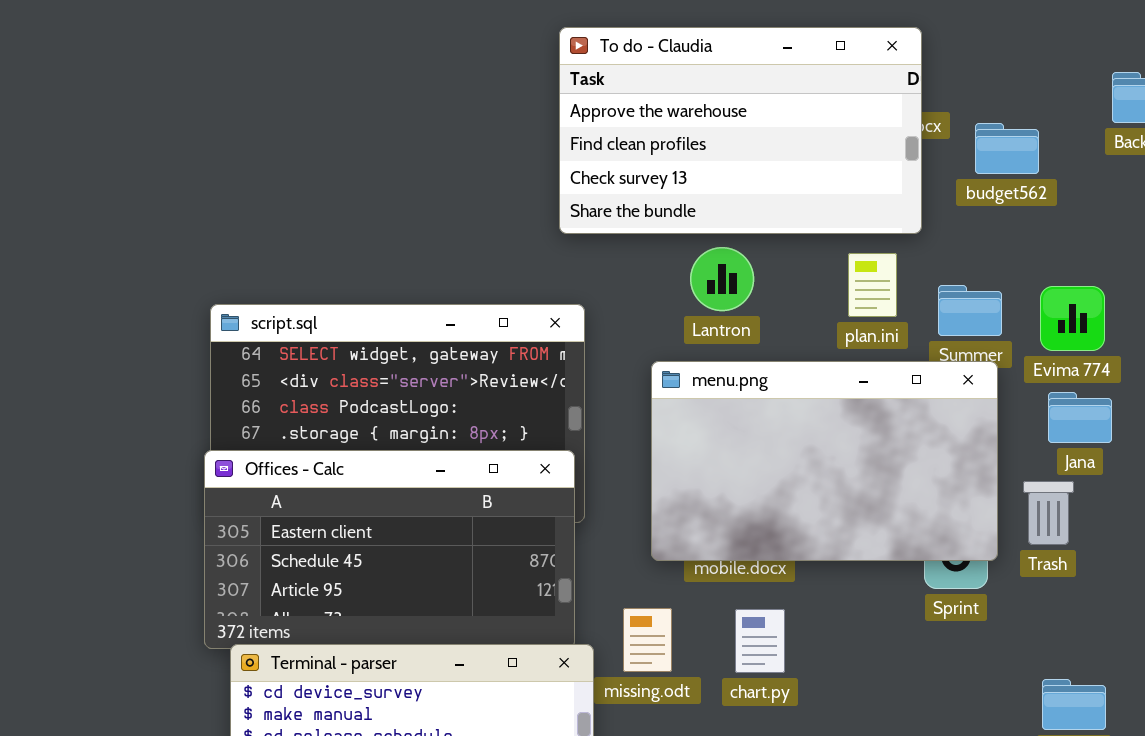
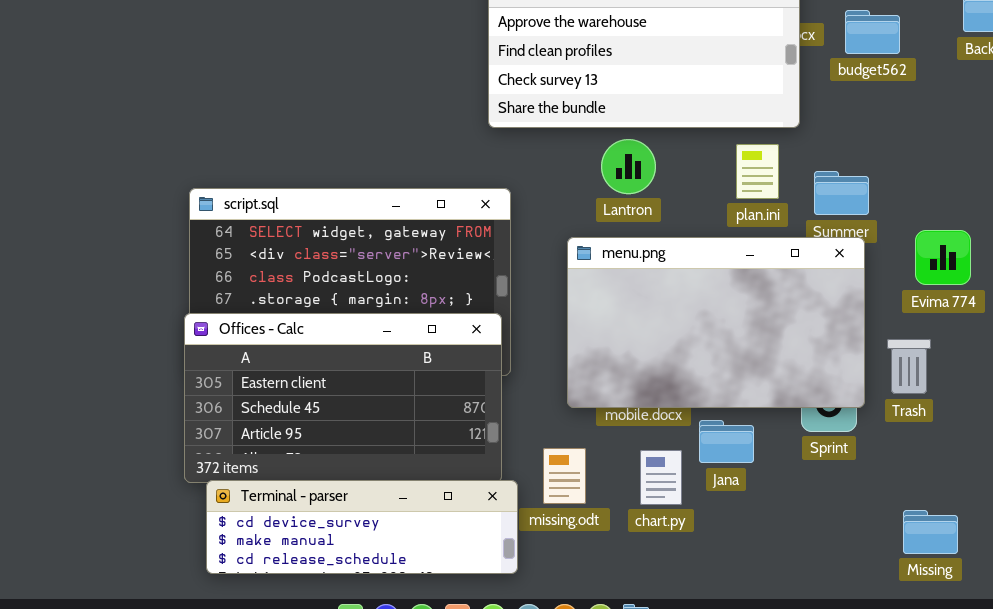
budget562: [975,123,1039,174] -> [845,10,900,54], moved
Evima 774: [1040,286,1105,351] -> [915,230,971,285], moved
Jana: [1048,392,1112,443] -> [699,420,754,463], moved

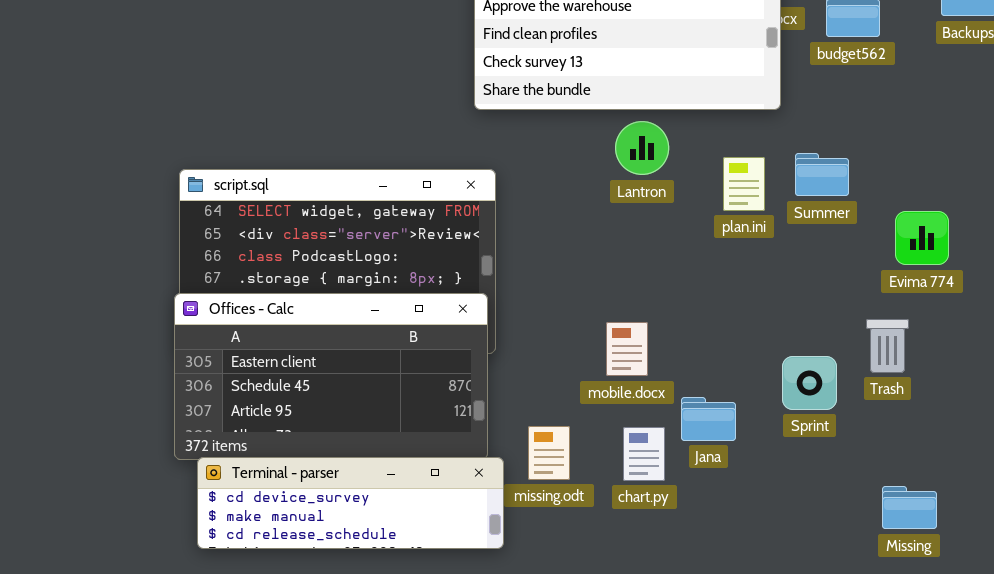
Lantron: [601,139,656,194] -> [615,121,669,175], moved
plan.ini: [736,144,779,199] -> [723,157,765,211], moved
menu.png: [567,237,865,408] -> none, closed

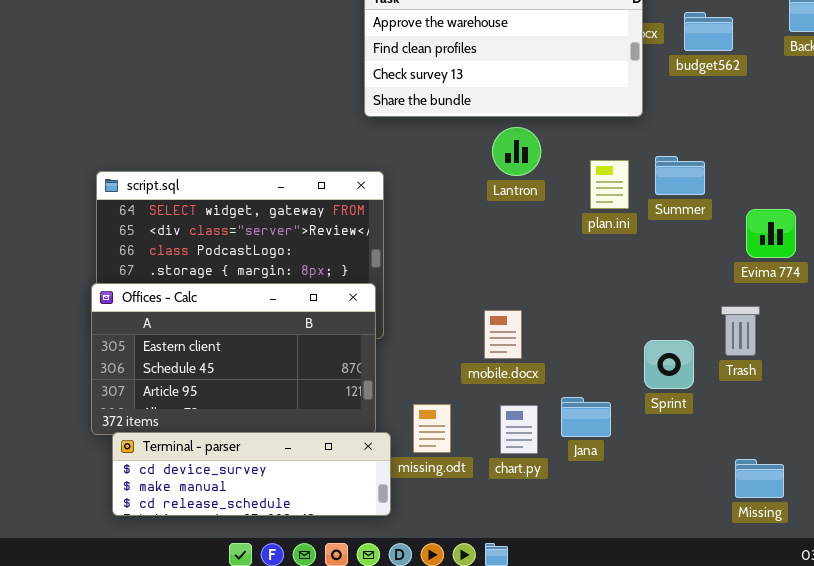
Jana: [681,397,736,441] -> [561,397,611,437], moved

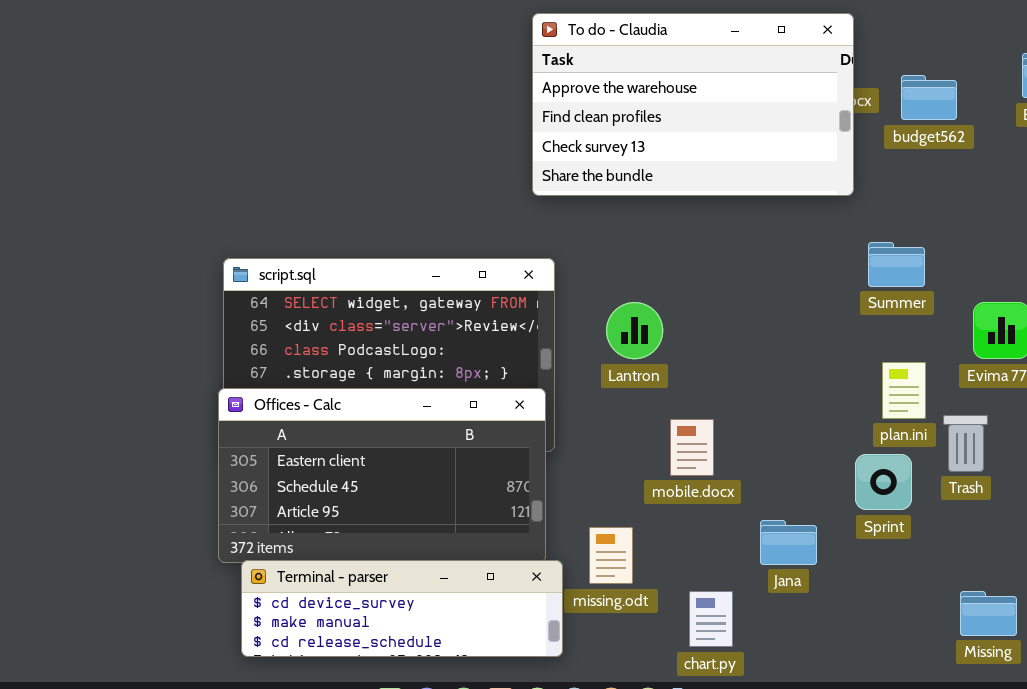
Lantron: [492,127,541,176] -> [606,302,663,359], moved
plan.ini: [590,160,629,209] -> [882,362,926,419], moved
chart.py: [500,405,538,454] -> [689,591,733,647], moved

